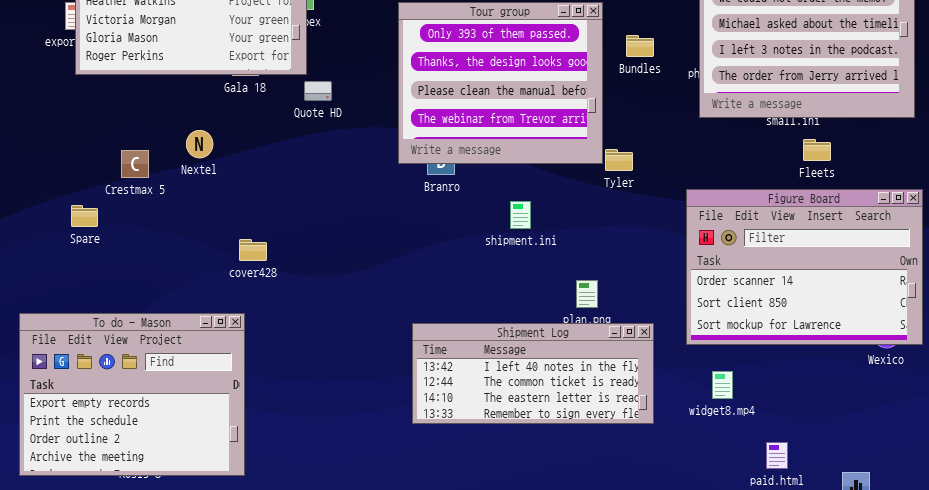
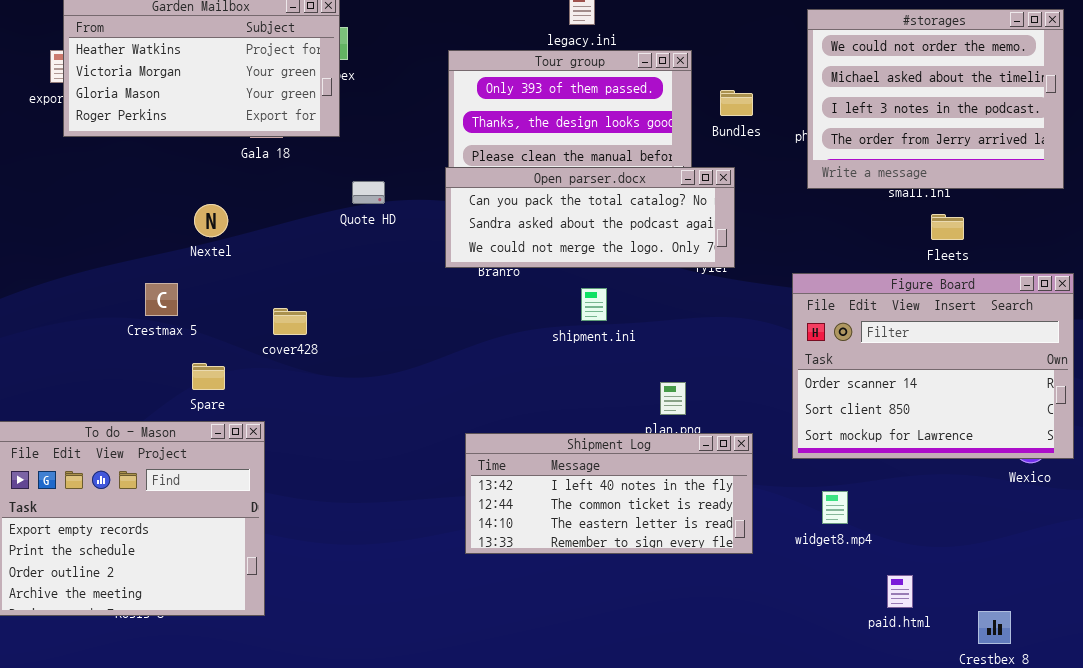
Quote HD: [304,81,332,101] -> [352,181,385,204], moved
Open parser.docx: none -> [445,167,735,268], opened
Crestmax 5: [121,150,149,178] -> [145,283,178,316], moved
Spare: [71,205,98,227] -> [192,363,225,390], moved
cover428: [239,239,267,261] -> [273,308,307,335], moved

